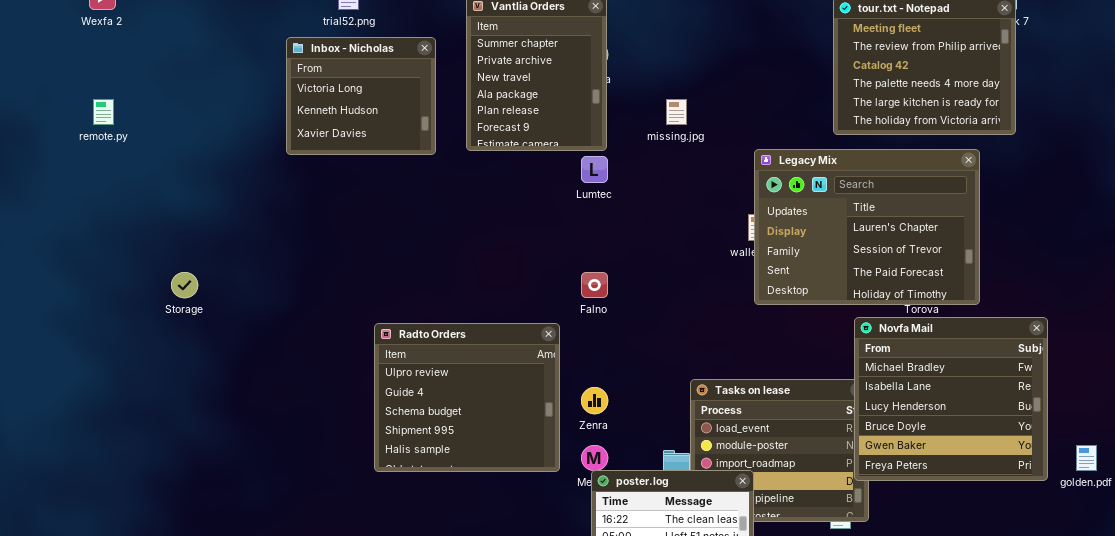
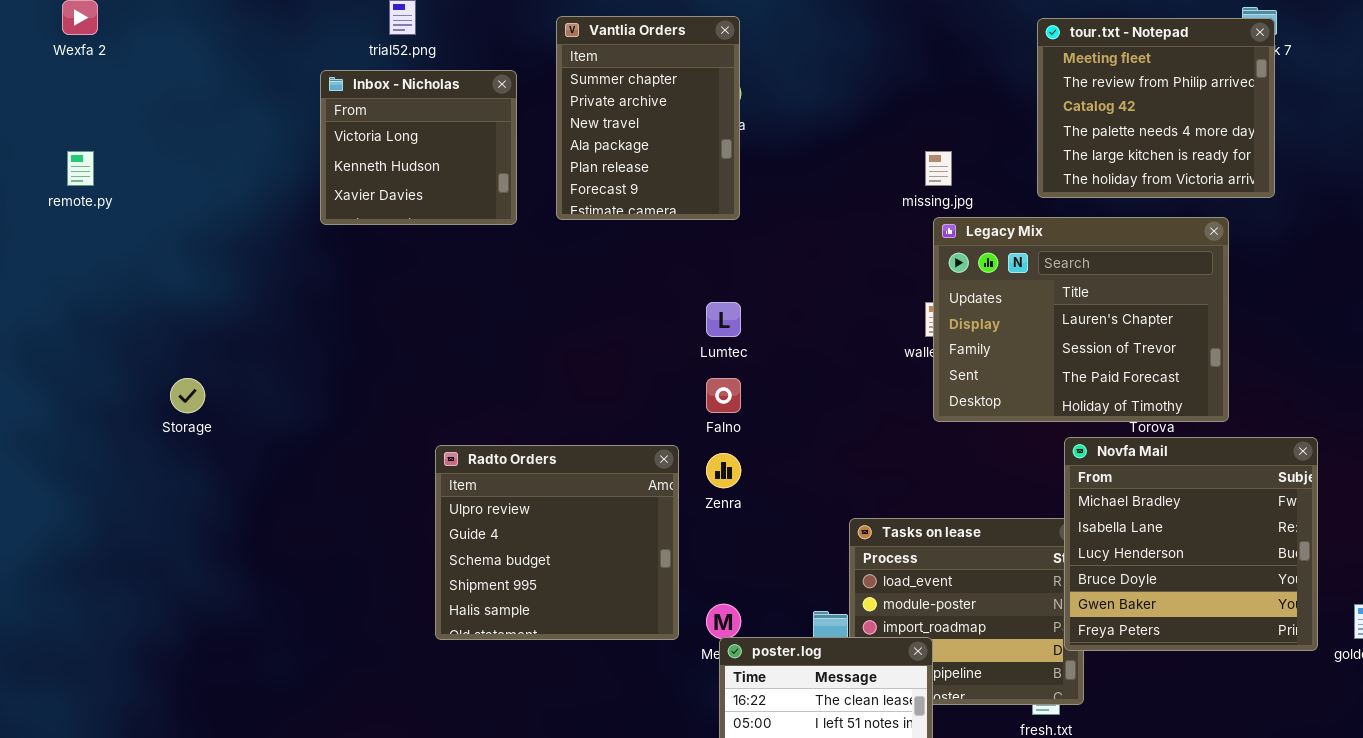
missing.jpg: [666,99,687,125] -> [925,151,952,186], moved
Lumtec: [581,156,608,183] -> [706,302,741,337], moved
Zenra: [581,387,608,414] -> [706,453,741,488], moved

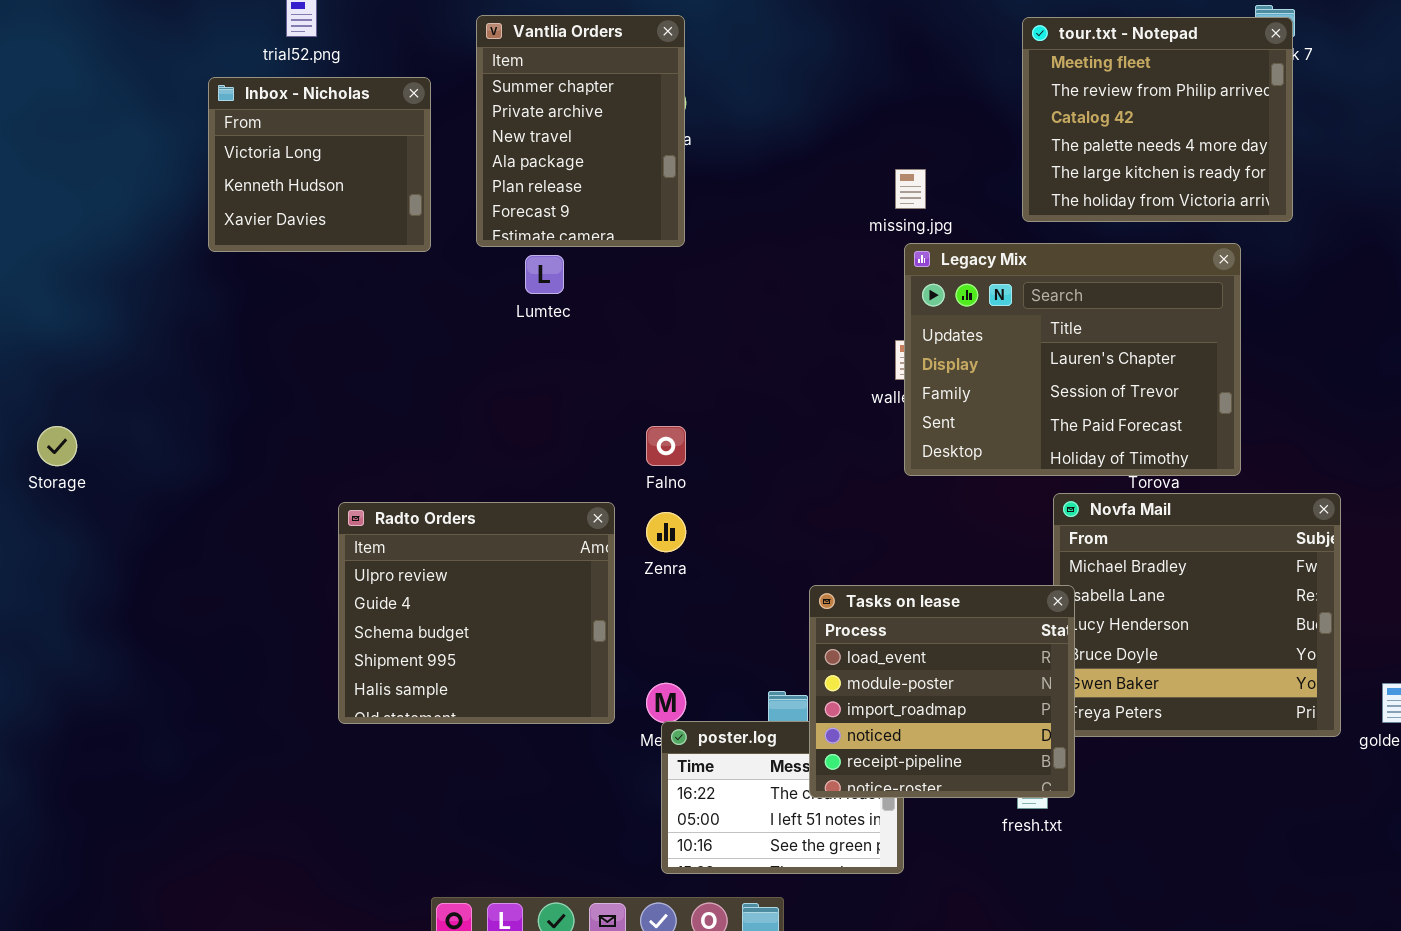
Lumtec: [706,302,741,337] -> [525,255,564,294], moved
Tasks on lease: [849,518,1084,705] -> [809,585,1075,798], raised

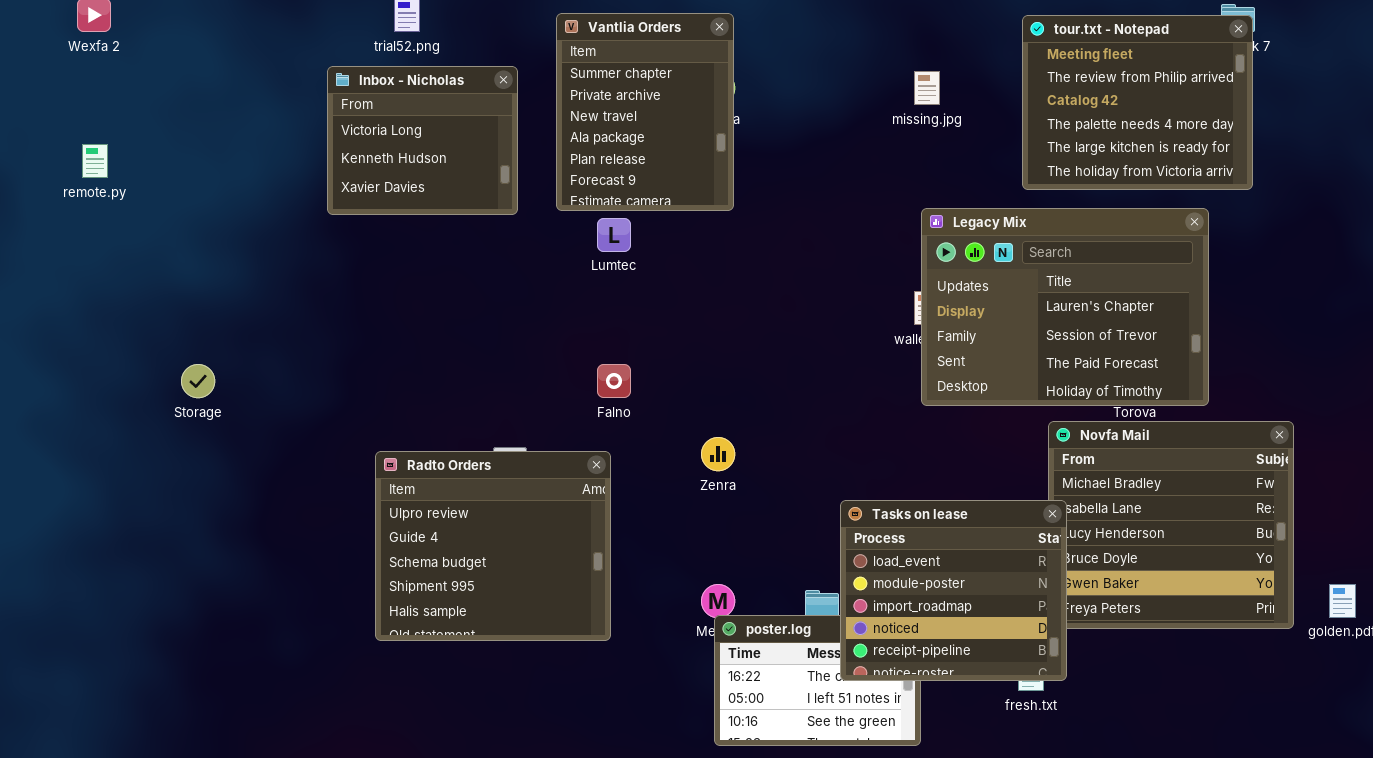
missing.jpg: [895,169,926,209] -> [914,71,940,105], moved
Falno: [646,426,686,466] -> [597,364,631,398], moved
Radto Orders: [338,502,615,724] -> [375,451,611,641], moved

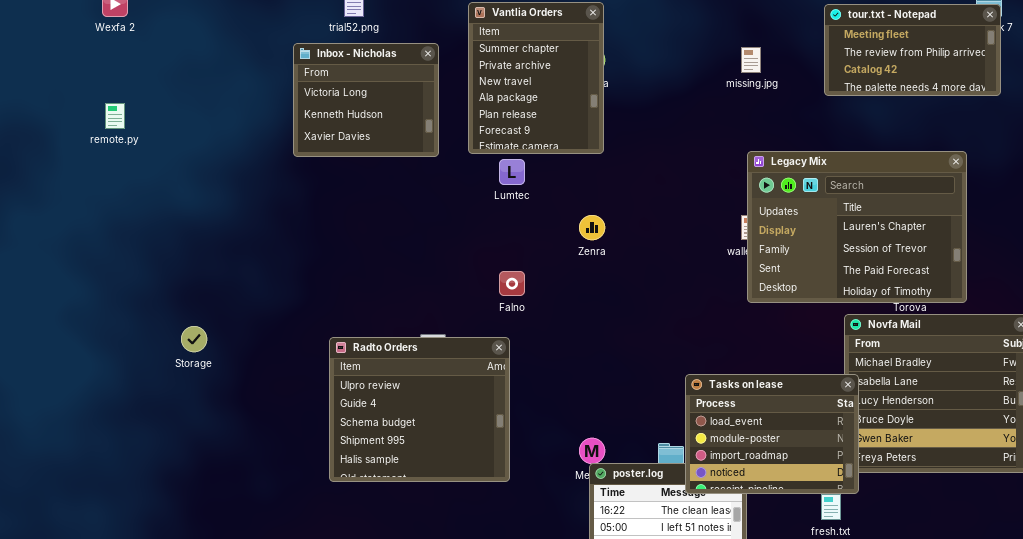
tour.txt - Notepad: [1022,15,1253,190] -> [824,4,1001,96], resized
Storage: [181,364,215,398] -> [181,326,207,352], moved
Zenra: [701,437,735,471] -> [579,215,605,240], moved
Tasks on lease: [840,500,1067,681] -> [685,374,859,494], resized

